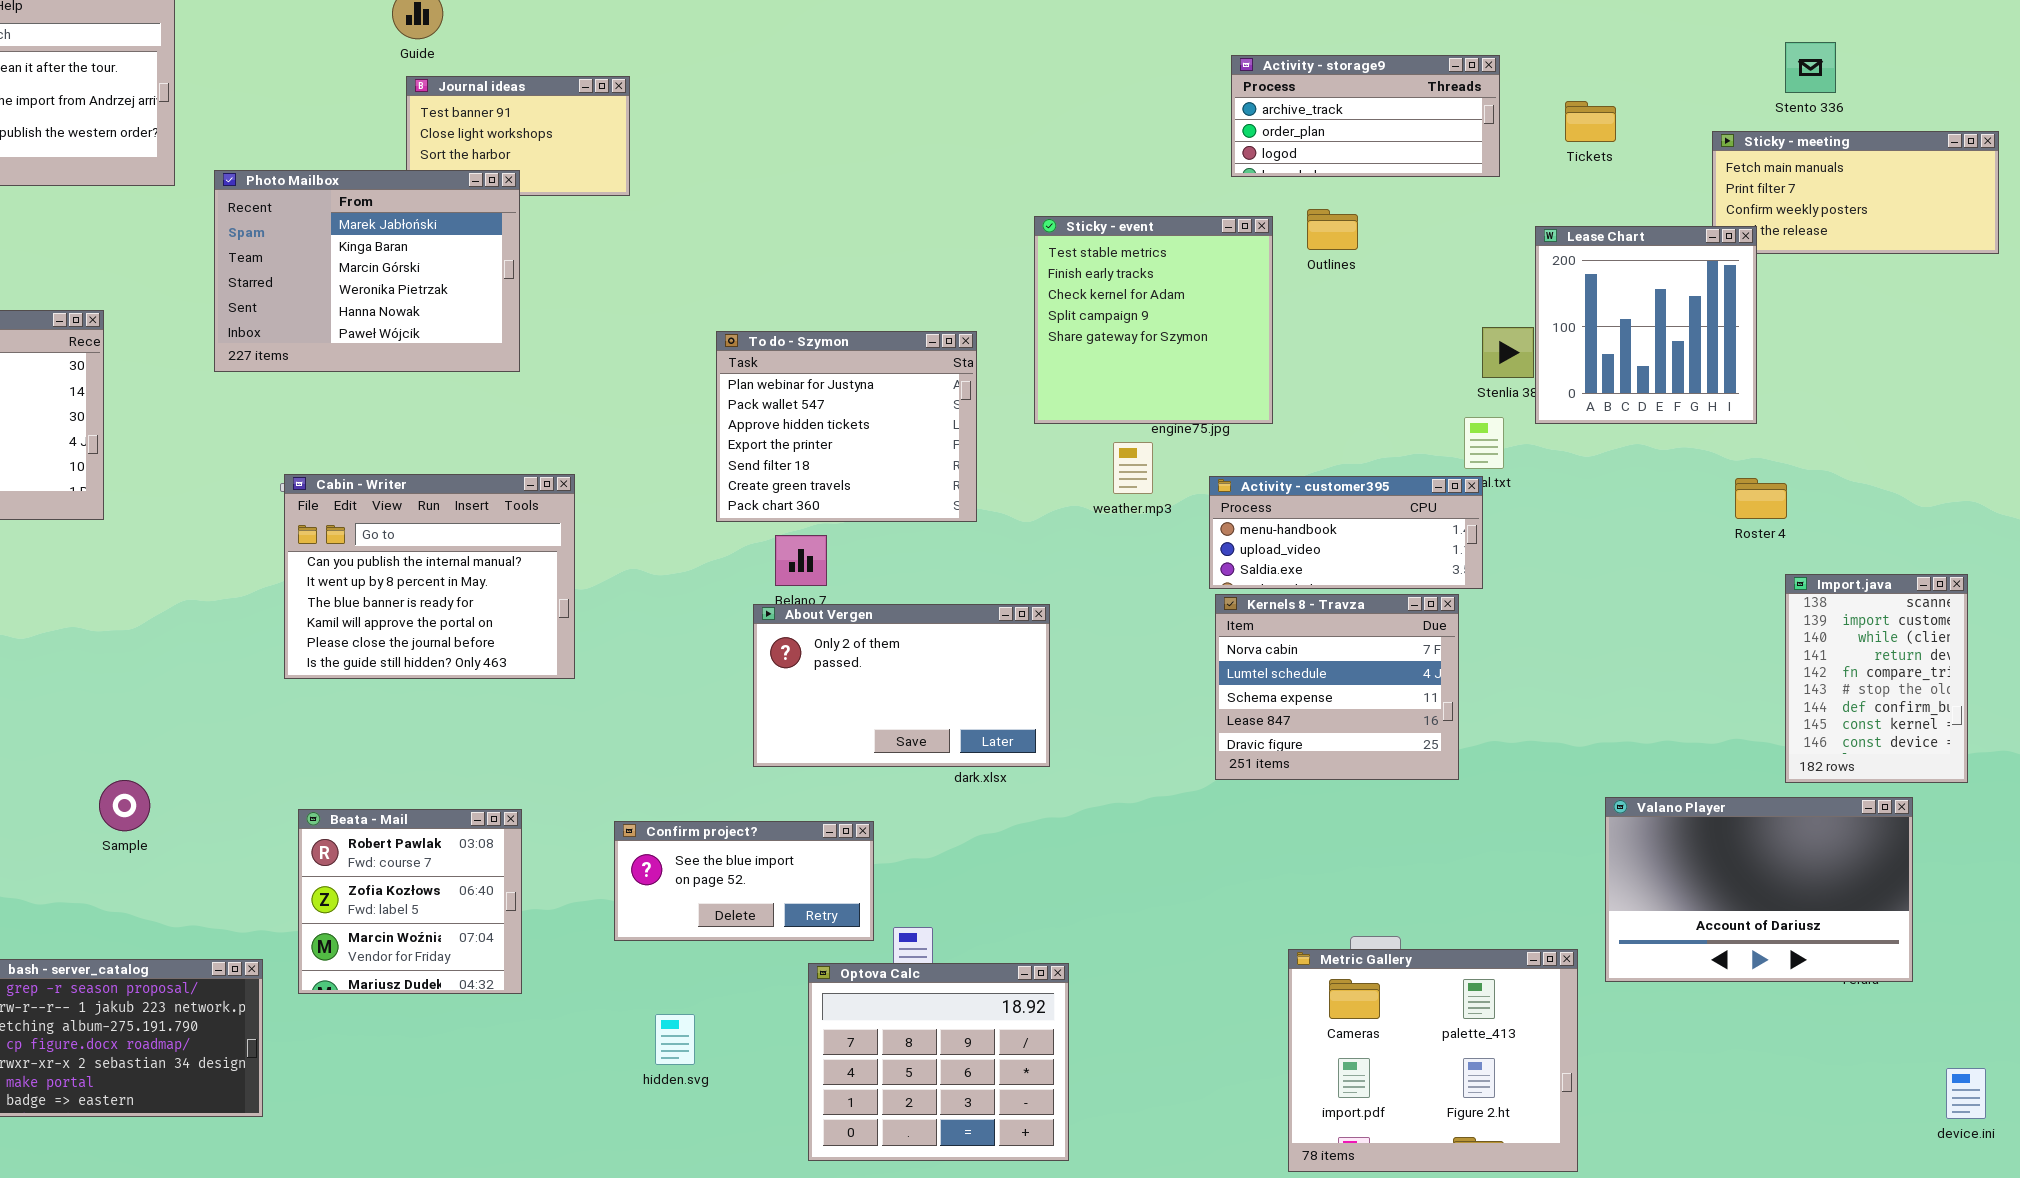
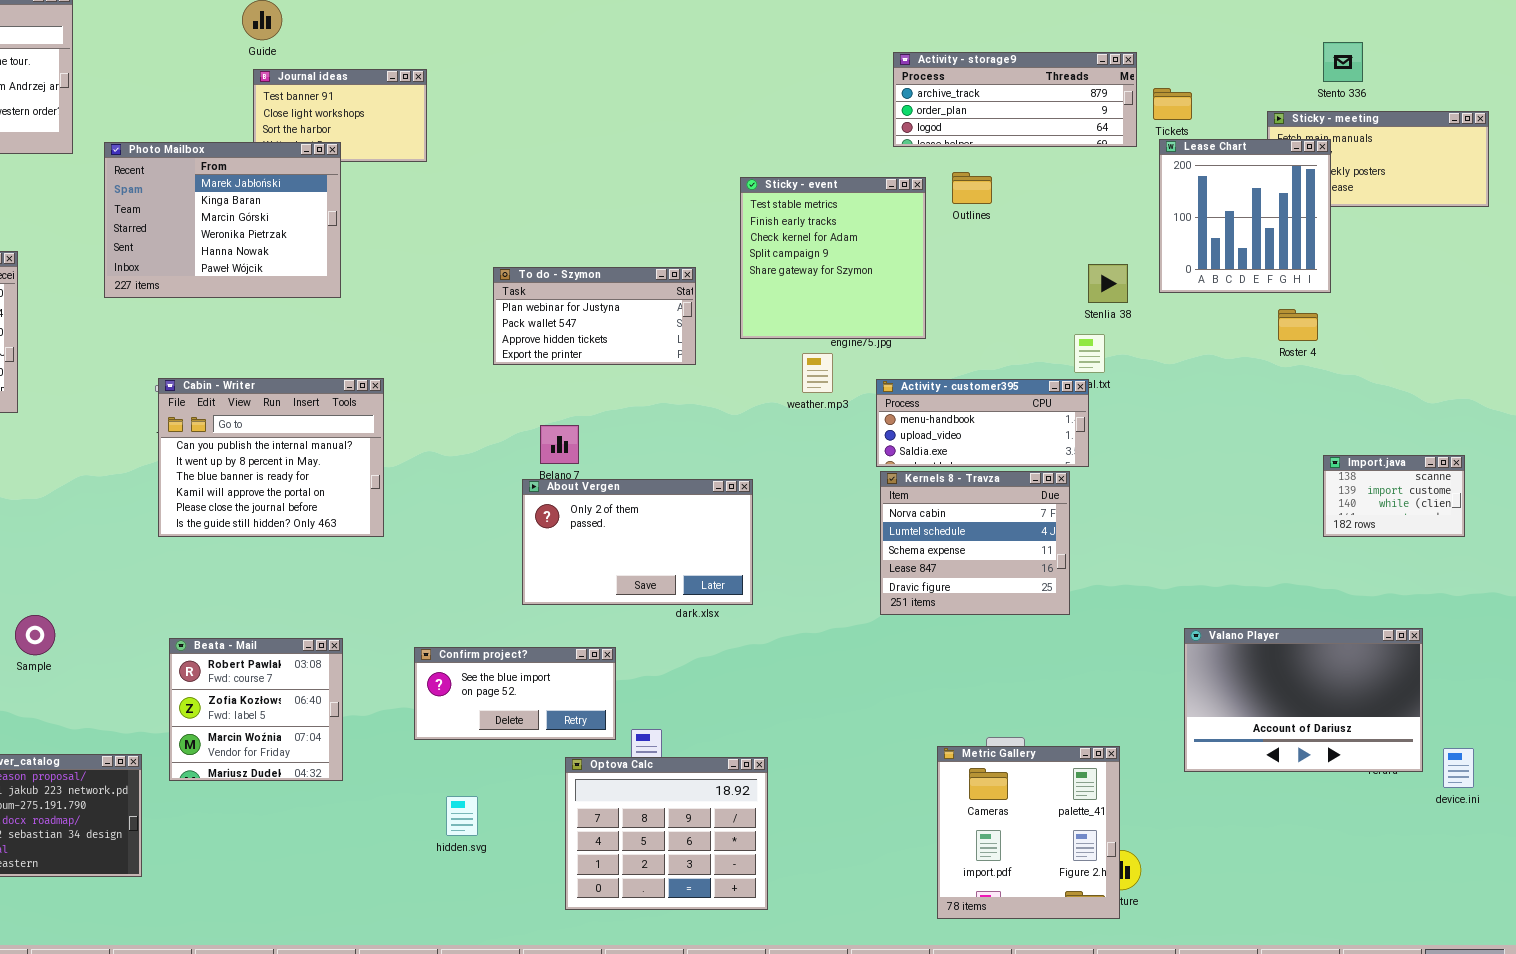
Activity - storage9: [1231,55,1500,177] -> [893,52,1137,147], resized
Lease Chart: [1535,226,1757,424] -> [1159,139,1331,293], moved
To do - Szymon: [716,331,977,522] -> [493,267,696,365], resized
Roster 4: [1735,478,1787,519] -> [1278,309,1318,341], moved
Import.java: [1785,574,1968,783] -> [1323,455,1465,537], resized
Metric Gallery: [1288,949,1578,1172] -> [937,746,1120,919], resized
device.ini: [1946,1068,1986,1119] -> [1443,748,1474,788], moved

